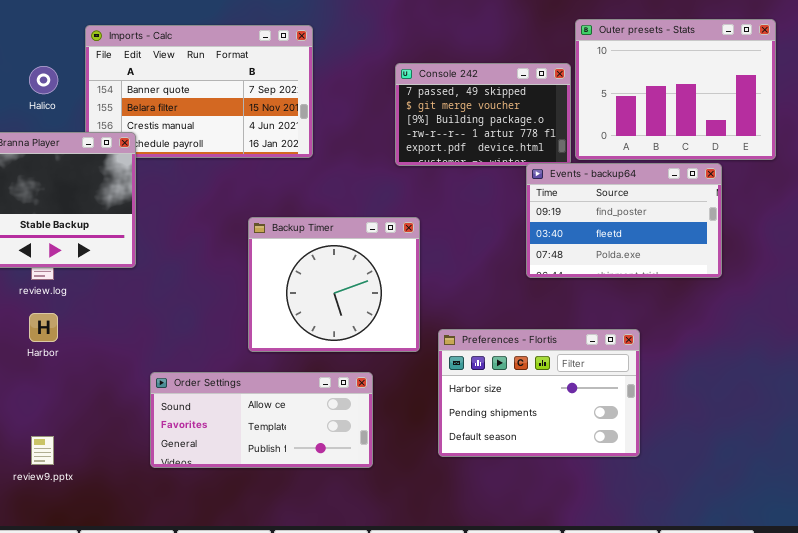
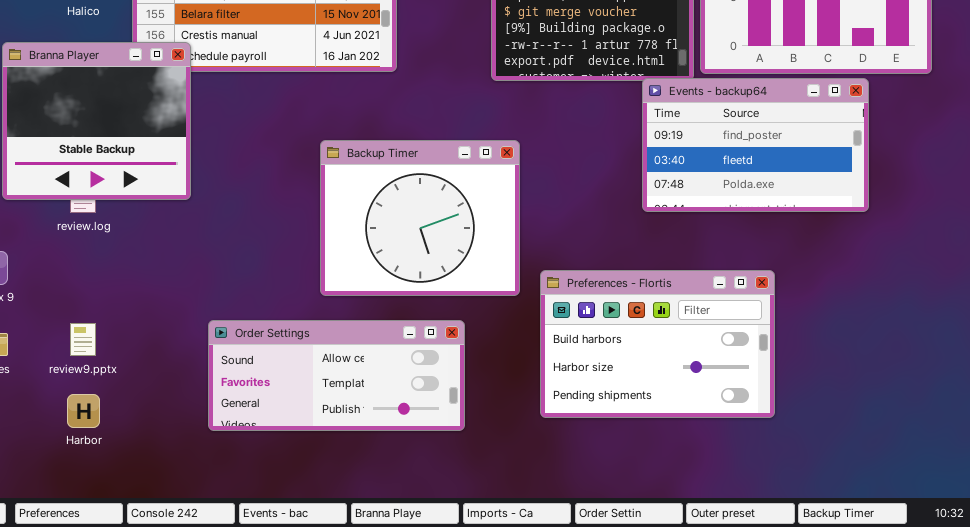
Harbor: [29,313,58,342] -> [67,394,100,428], moved
Preferences - Flortis: [438,329,640,457] -> [540,270,775,418], scrolled up 1 row
review9.pptx: [31,436,54,465] -> [70,323,96,356], moved

